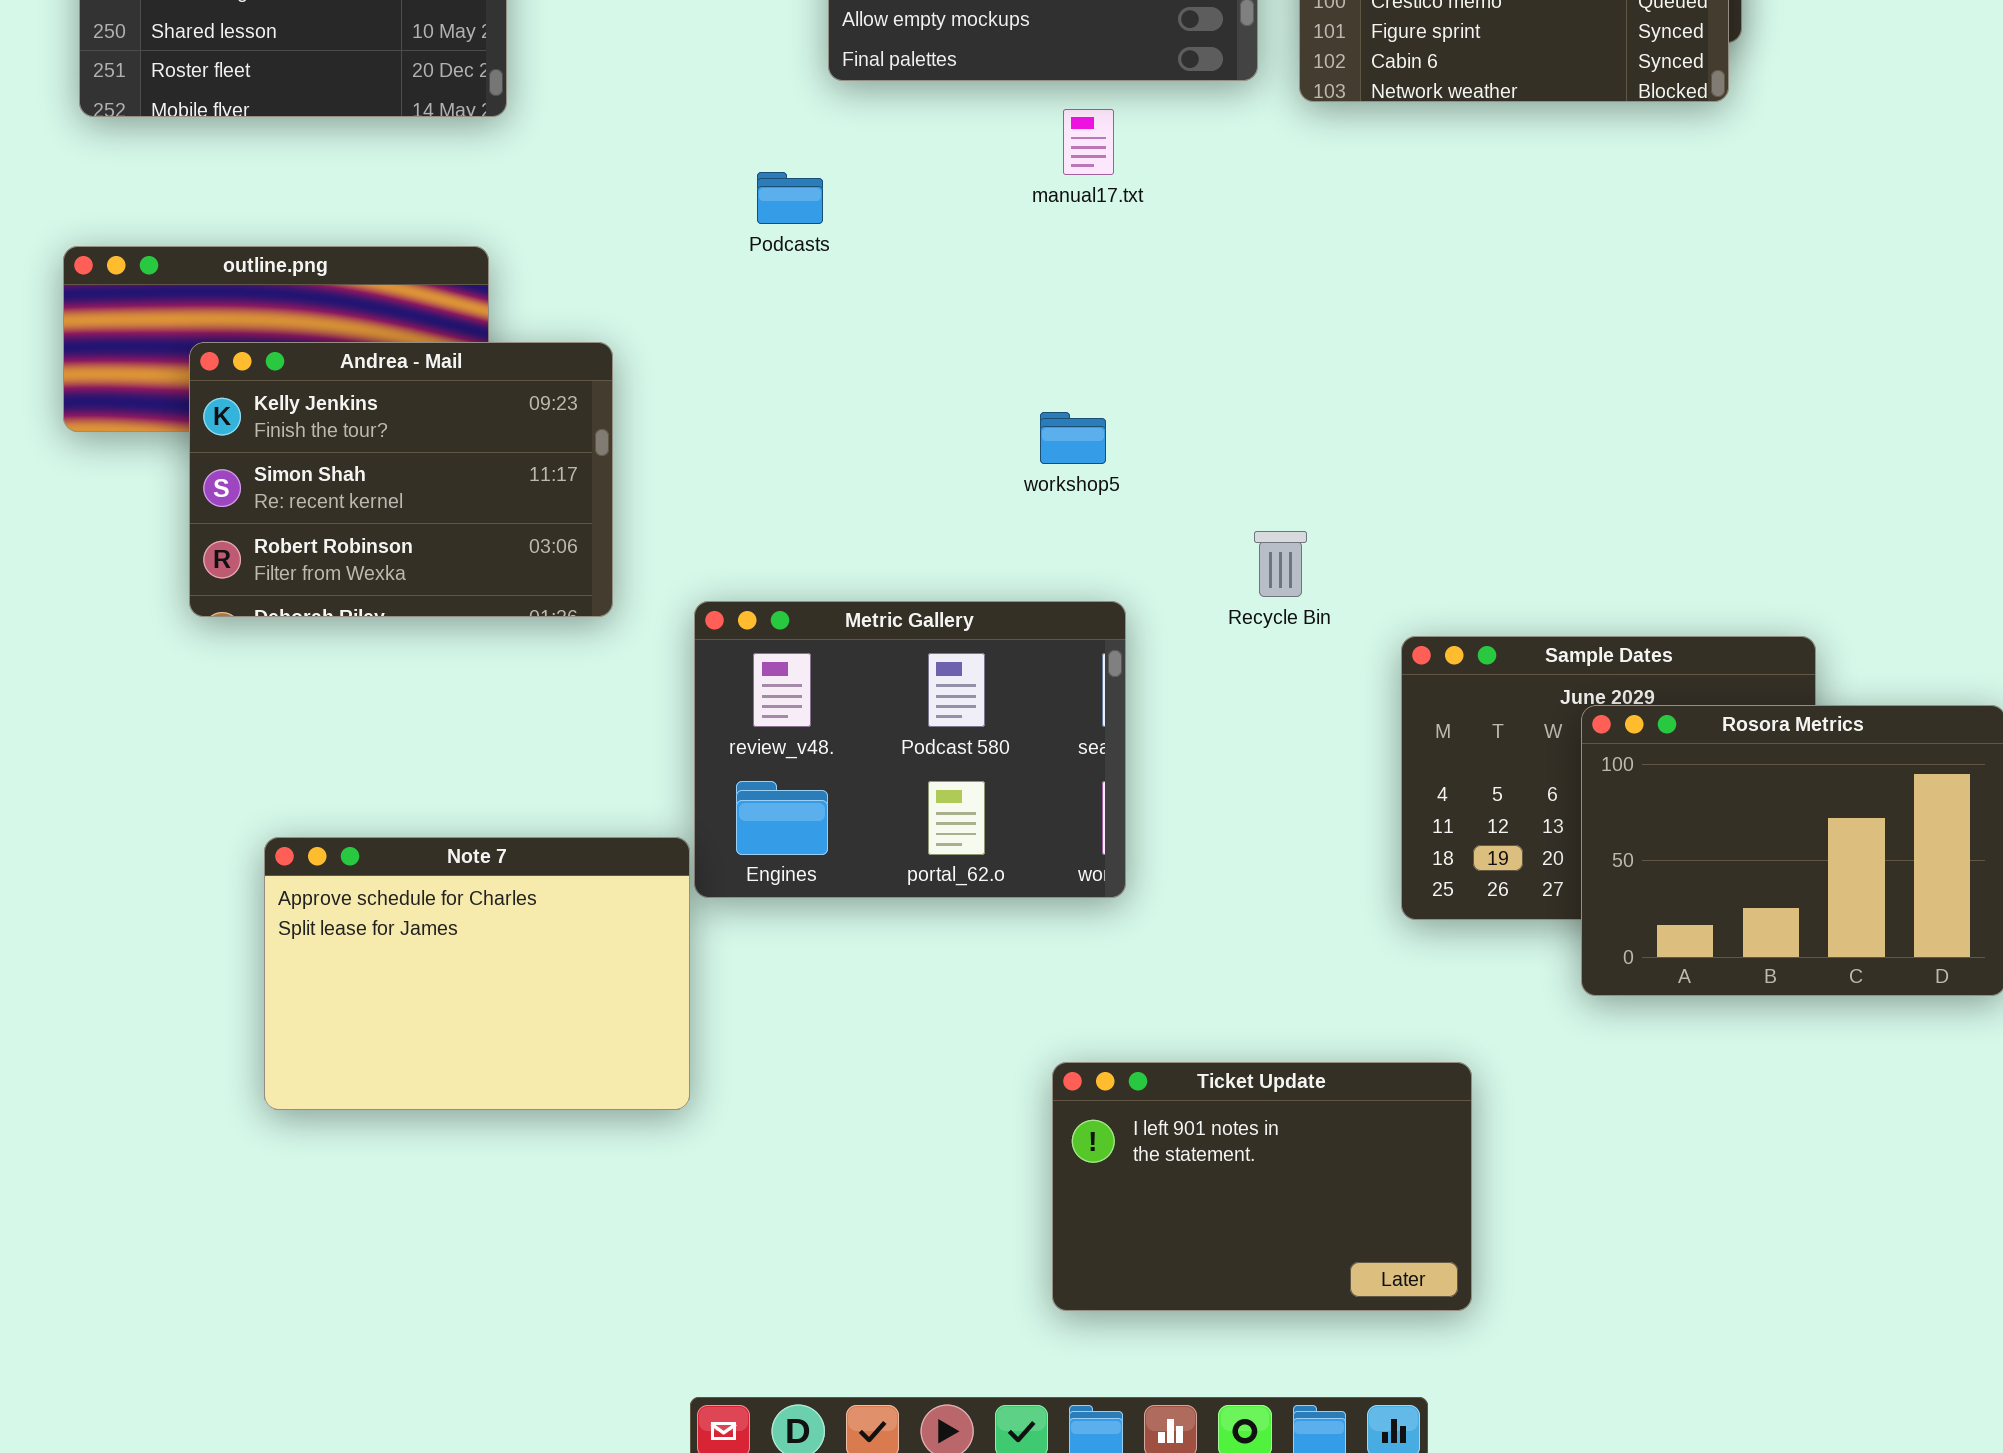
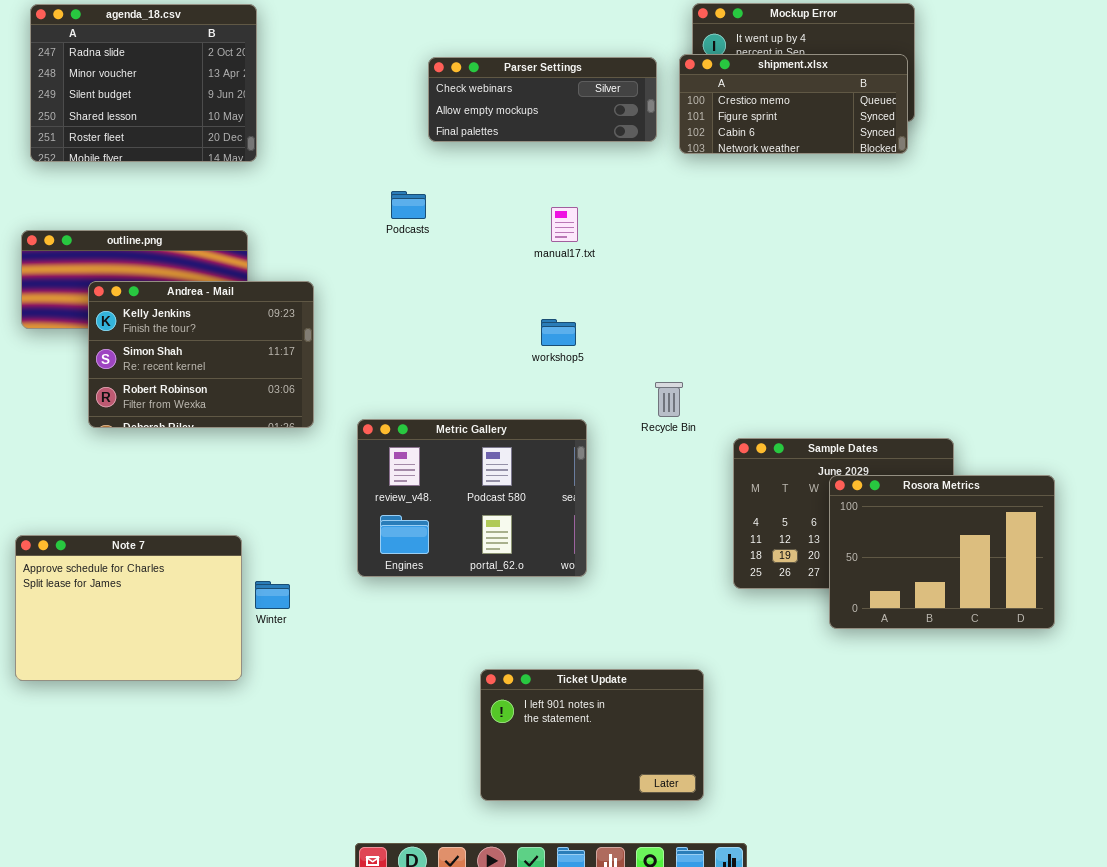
manual17.txt: [1063,109,1114,175] -> [551,207,578,242], moved
Note 7: [264,837,690,1110] -> [15,535,242,681], moved
Ticket Update: [1052,1062,1472,1311] -> [480,669,704,801], moved

